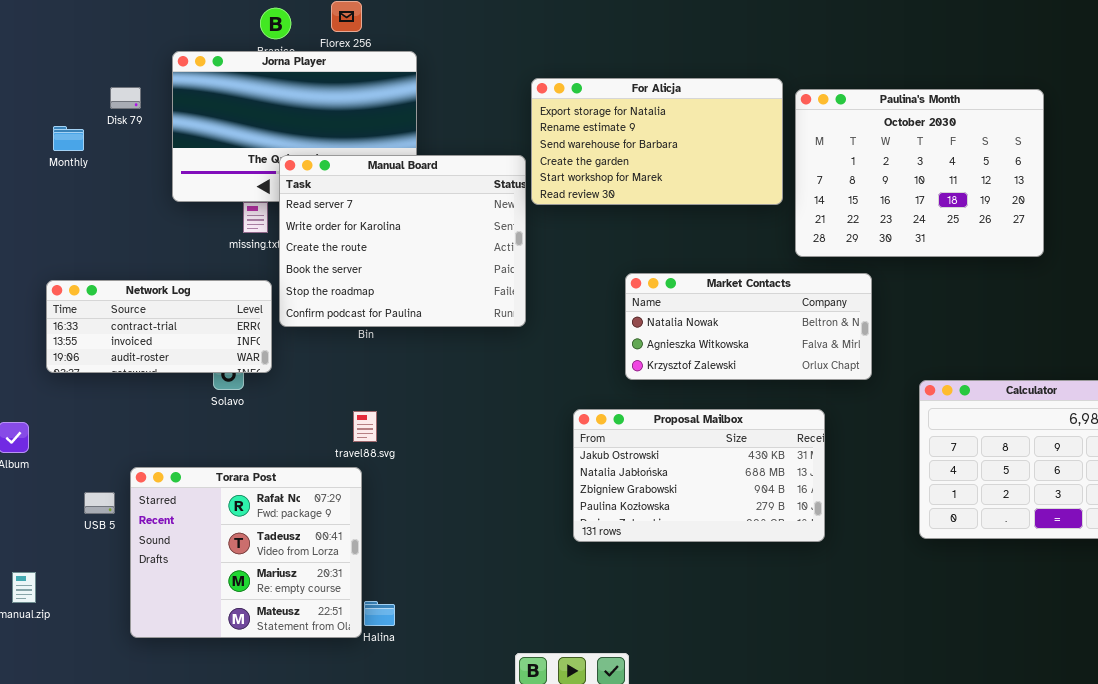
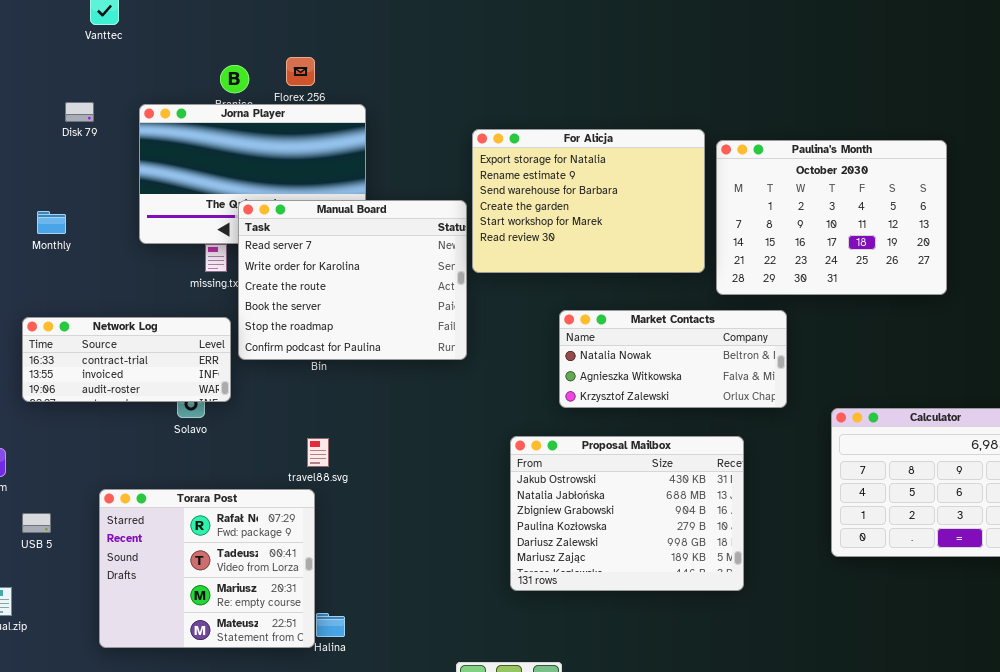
For Alicja: [531,78,783,205] -> [472,129,705,273], resized
Disk 79: [110,87,141,109] -> [65,102,94,122], moved
Monthly: [53,126,84,151] -> [37,211,66,234], moved
Proposal Mailbox: [573,409,825,542] -> [510,436,744,591], resized
USB 5: [84,492,115,514] -> [22,513,51,533], moved

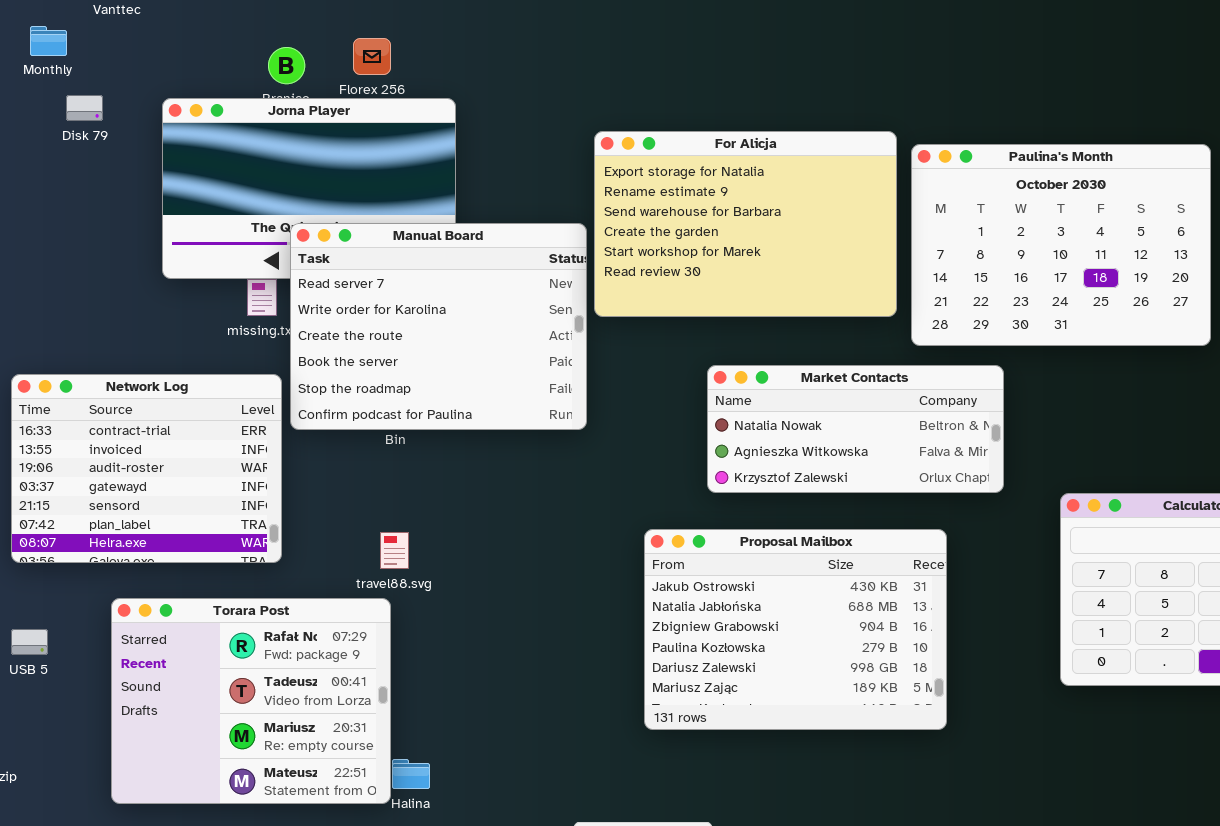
Monthly: [37,211,66,234] -> [30,26,67,56], moved
Network Log: [22,317,231,402] -> [11,374,282,563], resized

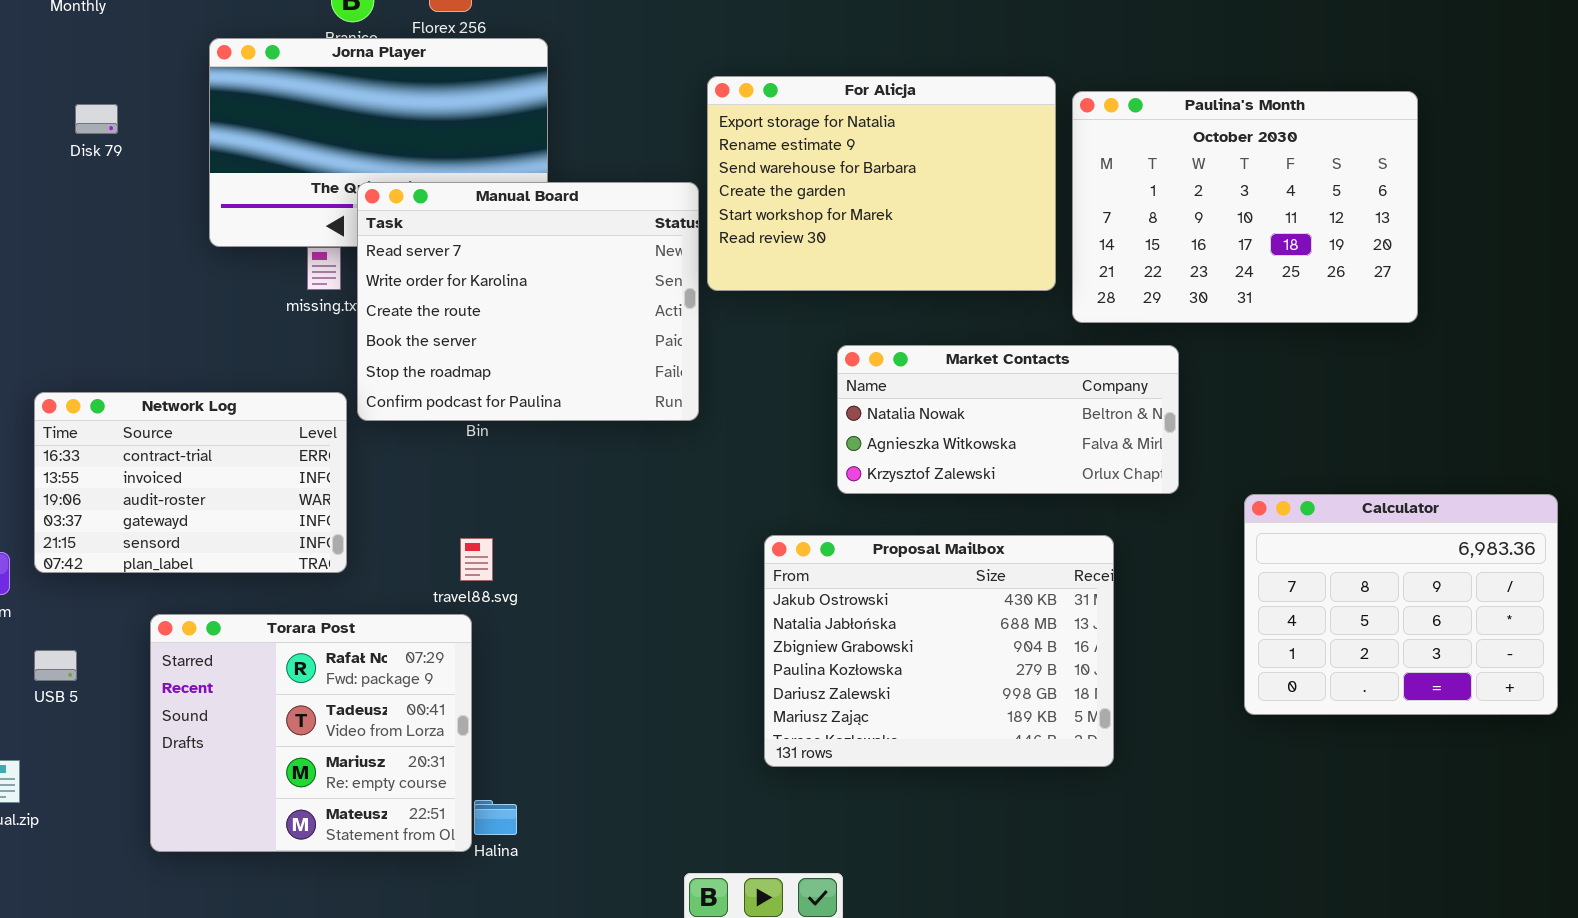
Disk 79: [66,95,103,121] -> [75,104,118,134], moved
Network Log: [11,374,282,563] -> [34,392,347,573], resized

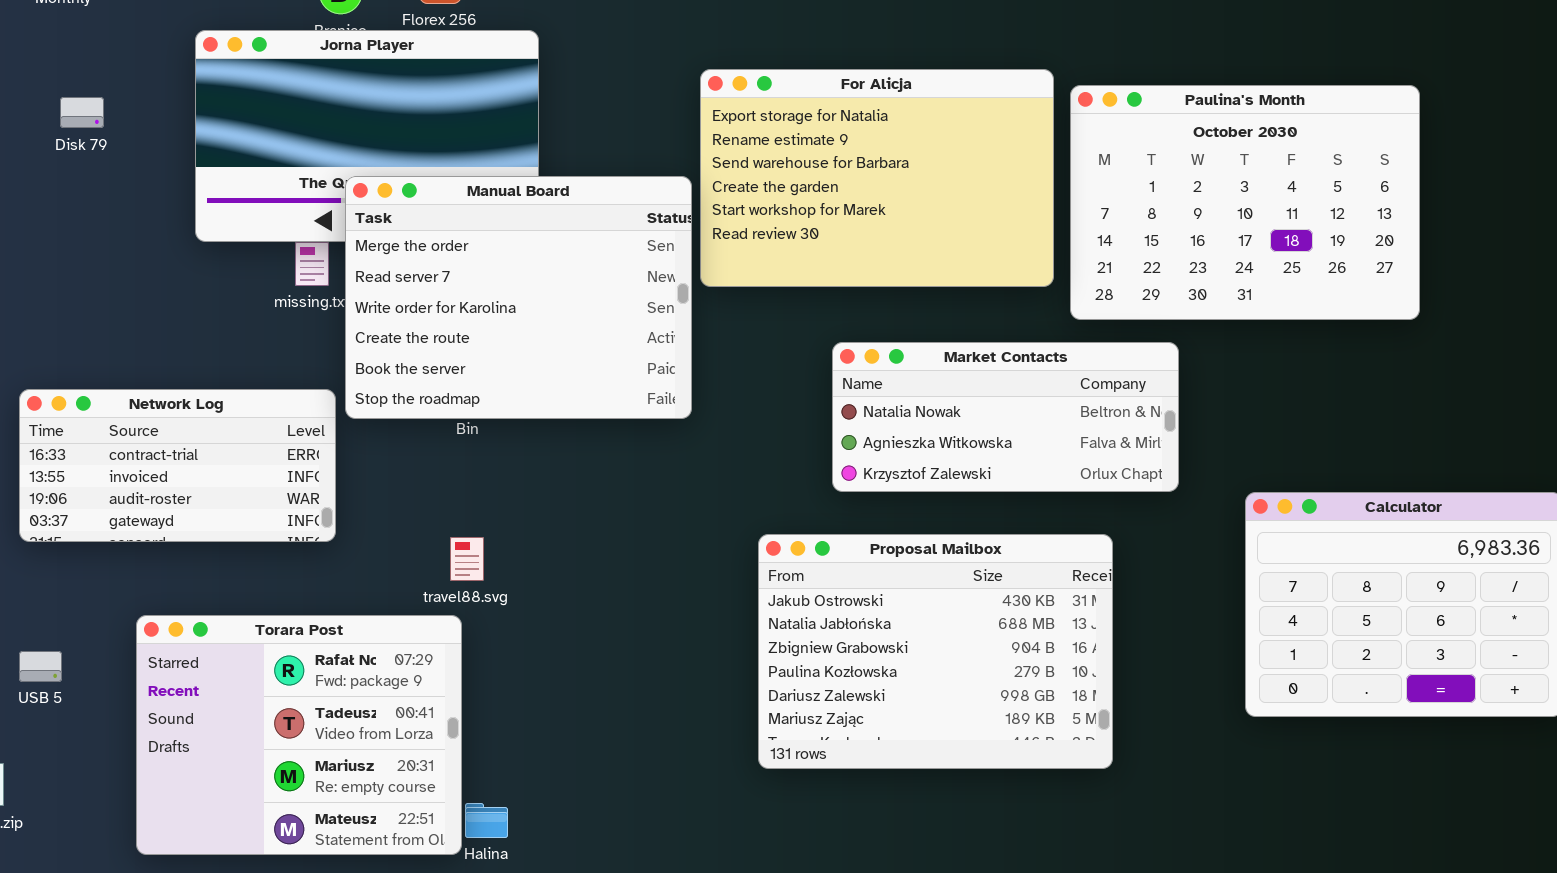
Manual Board: [357,182,699,421] -> [345,176,692,419], scrolled up 1 row
Network Log: [34,392,347,573] -> [19,389,336,542], resized

